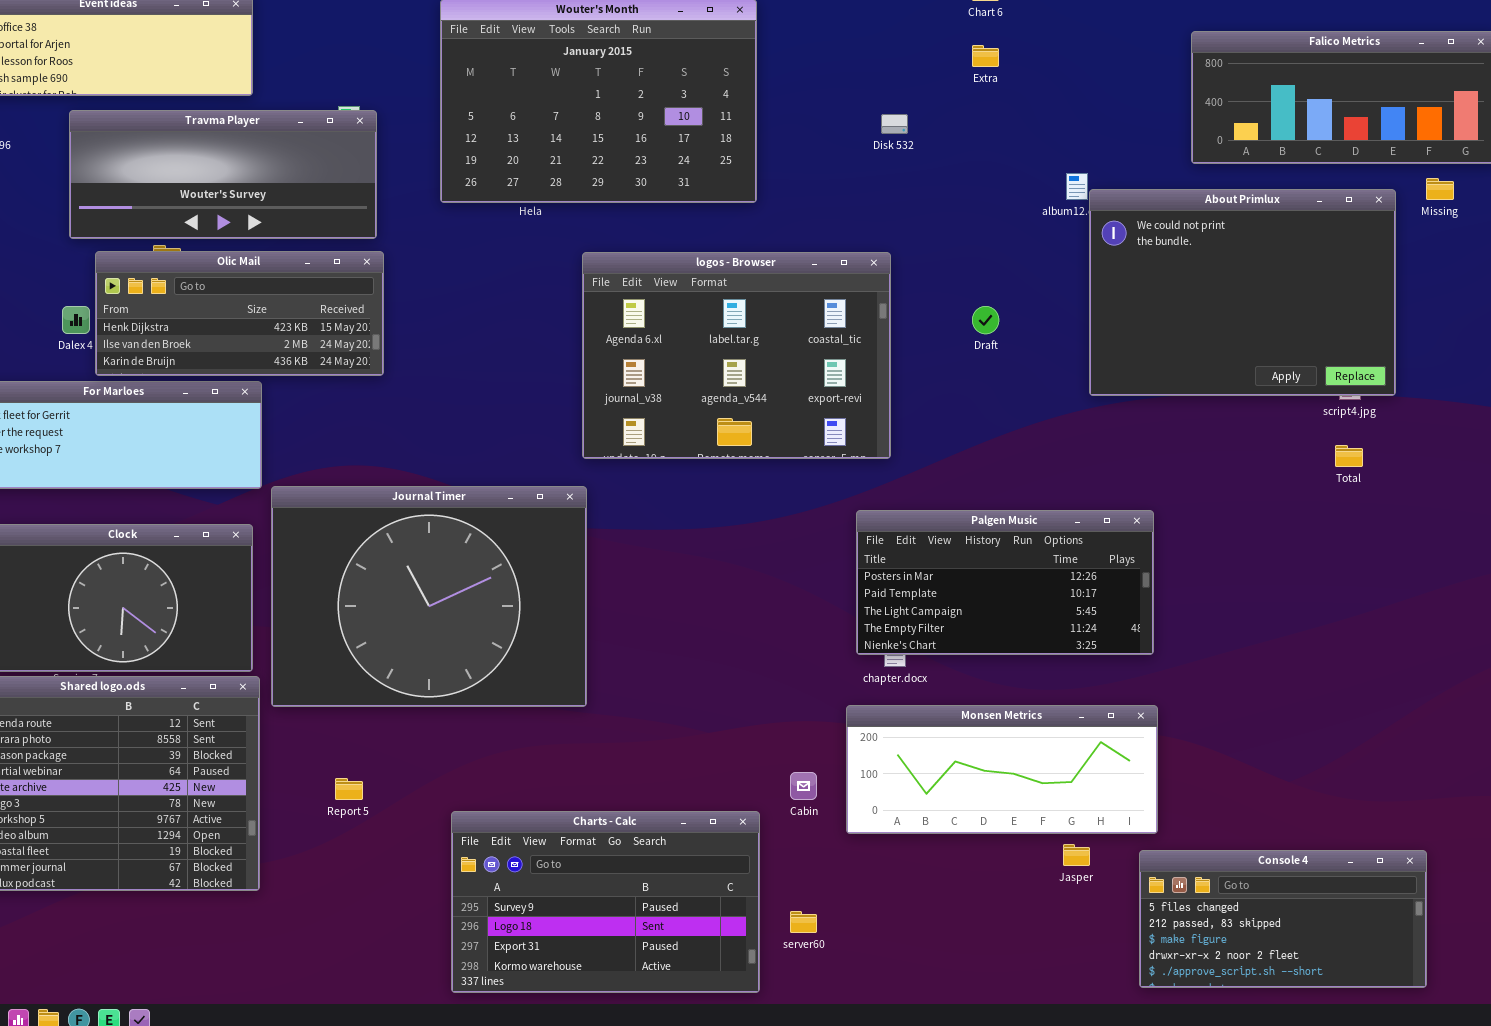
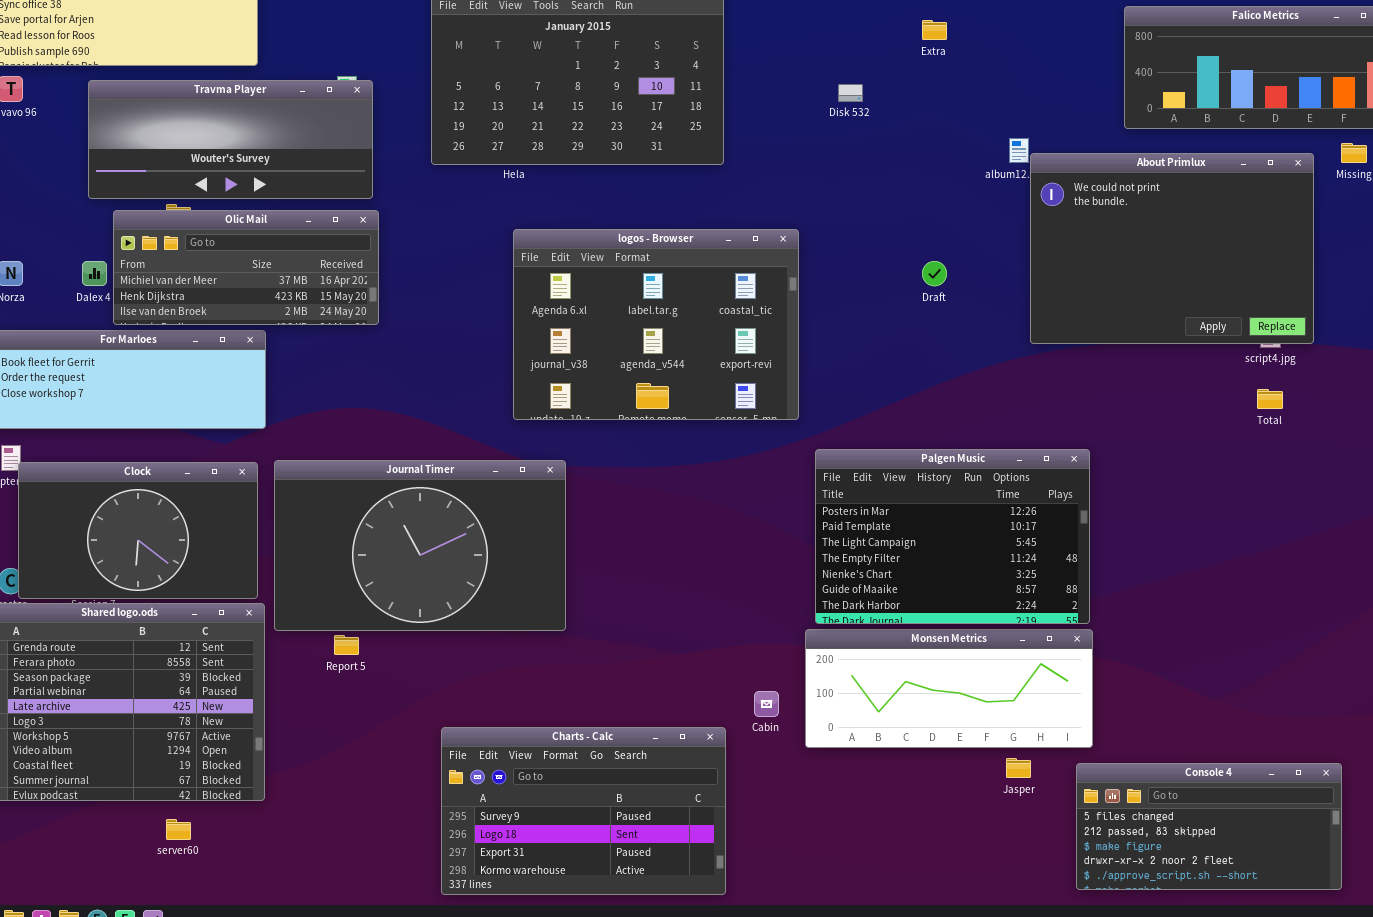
Olic Mail: [95,251,384,376] -> [113,210,379,325], scrolled up 1 row
logos - Browser: [582,252,891,459] -> [513,229,799,420], moved
Journal Timer: [271,486,587,707] -> [274,460,566,631], resized
Palgen Music: [856,510,1154,655] -> [815,449,1090,624], resized
Report 5: [335,778,363,800] -> [334,635,359,655], moved
server60: [790,911,817,933] -> [166,819,191,840], moved

